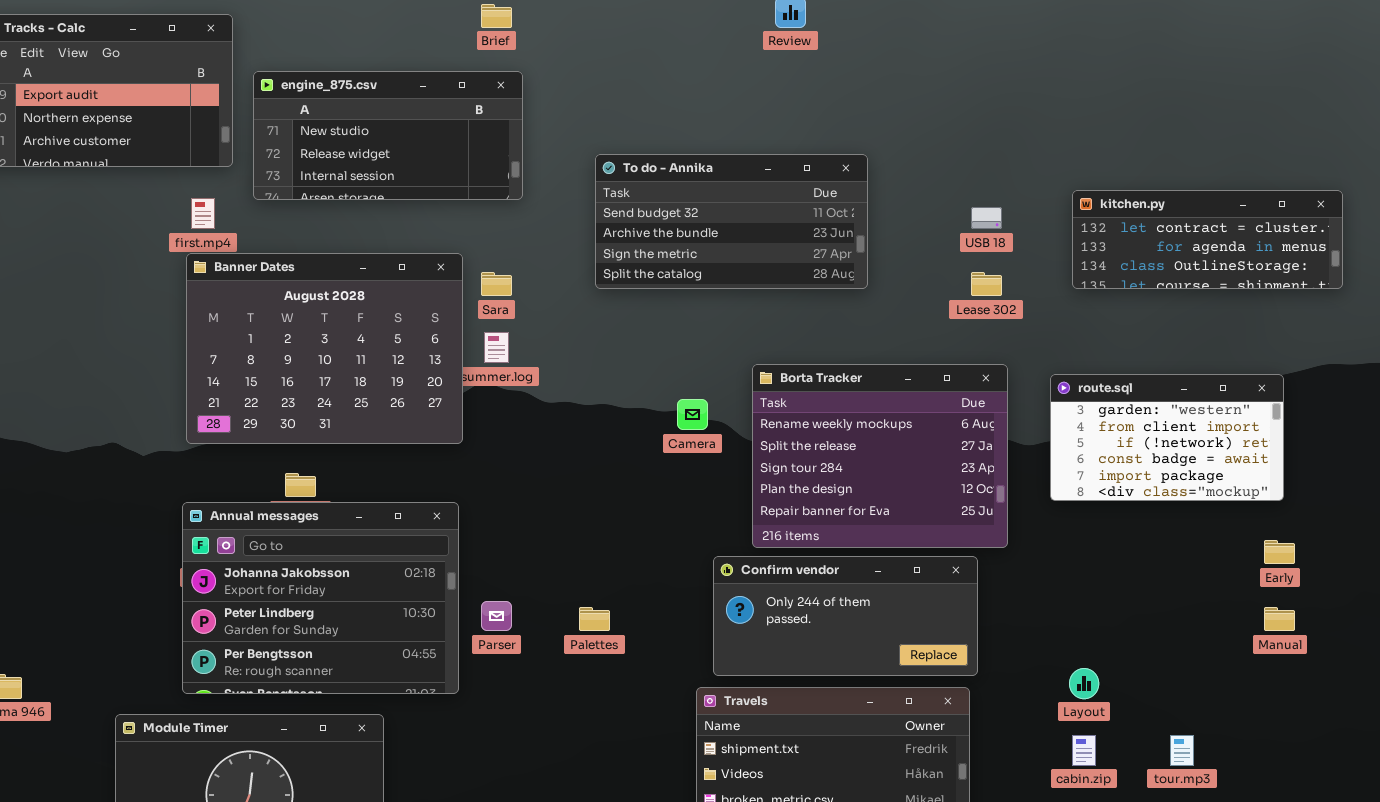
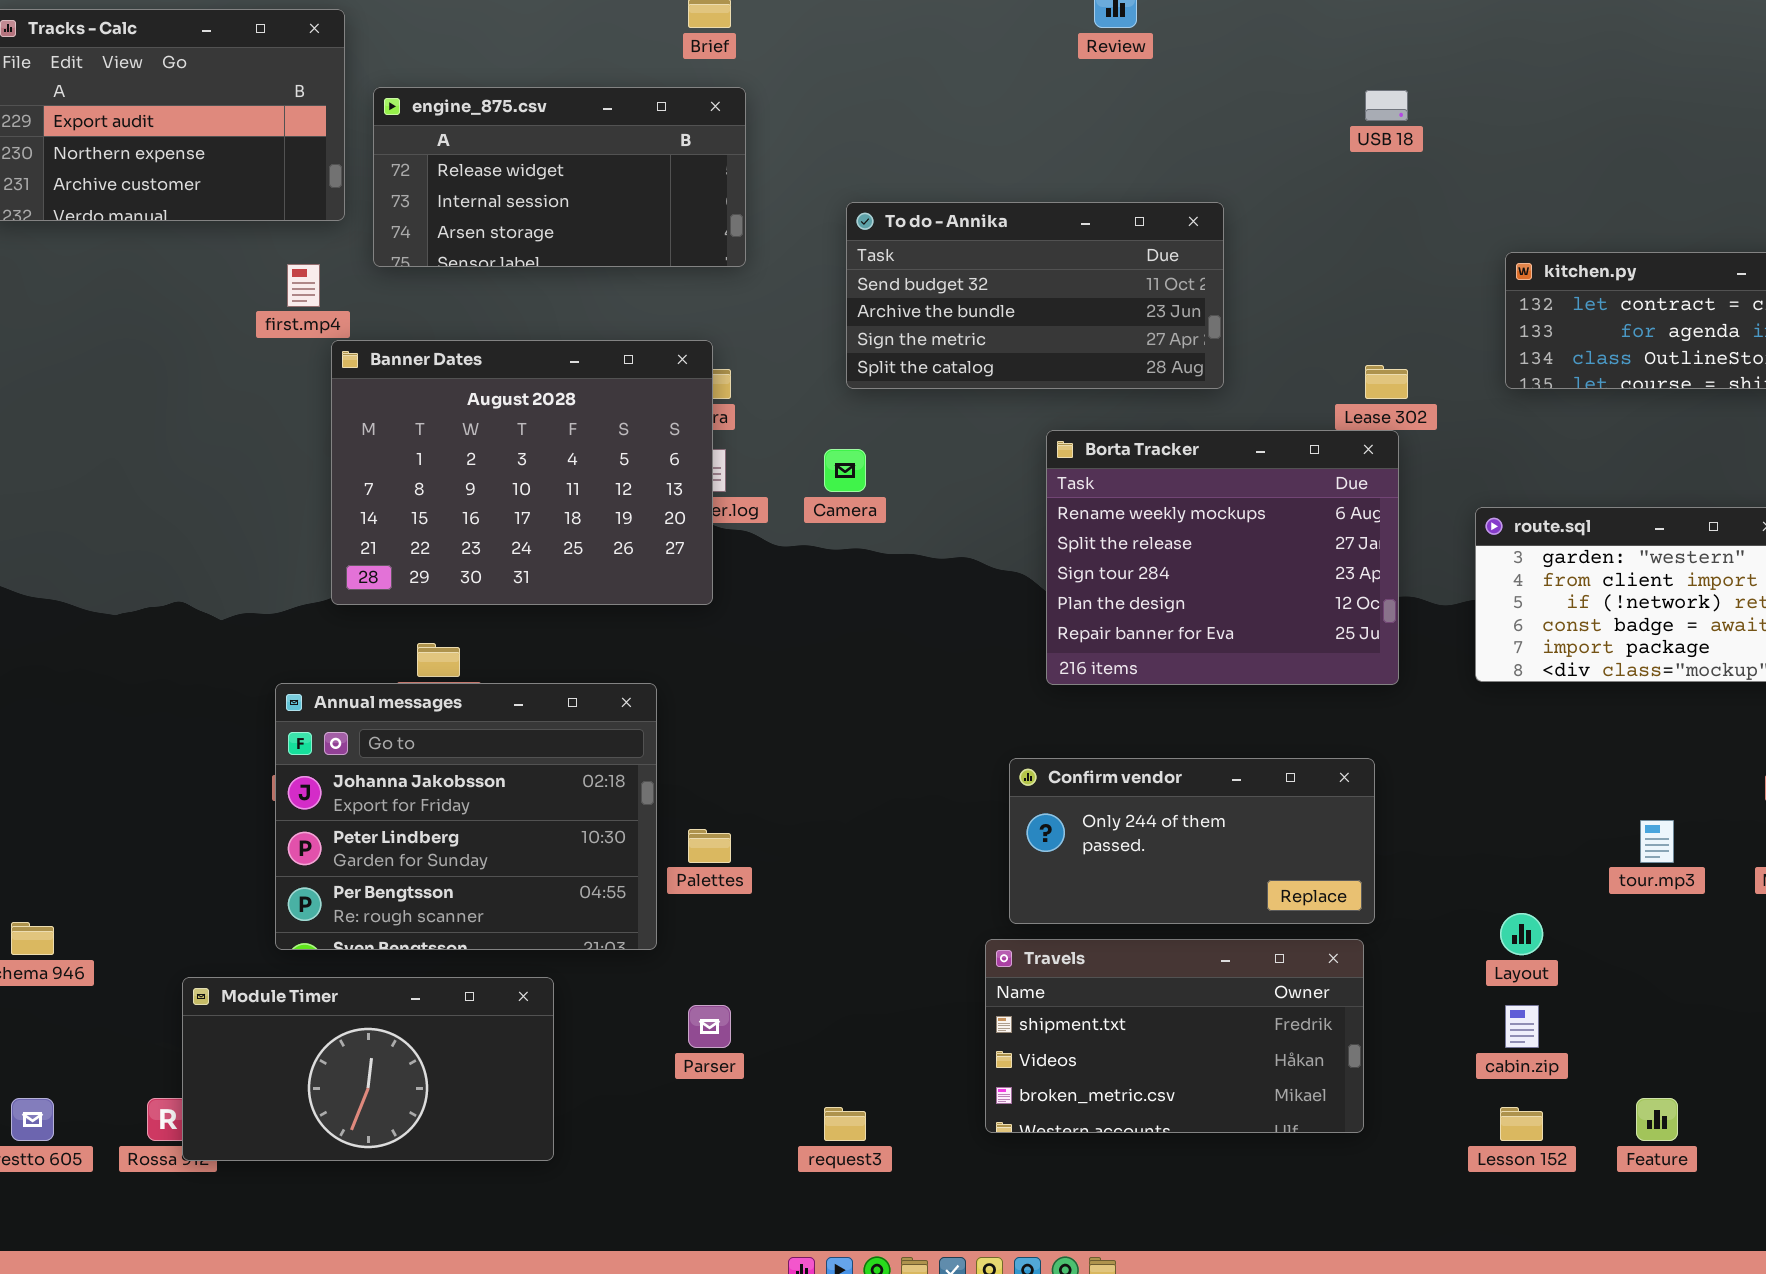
engine_875.csv: [253,71,523,200] -> [373,87,746,267], scrolled down 1 row
USB 18: [971,207,1002,229] -> [1365,90,1408,121], moved
Banner Dates: [186,253,463,444] -> [331,340,713,605], moved
Borta Tracker: [752,364,1008,548] -> [1046,430,1399,685], moved
Camera: [677,399,708,430] -> [824,449,866,492], moved
Parser: [481,601,512,631] -> [688,1005,731,1048], moved
Palettes: [579,607,610,631] -> [688,829,731,863], moved
tour.mp3: [1170,735,1194,766] -> [1640,820,1674,863], moved

